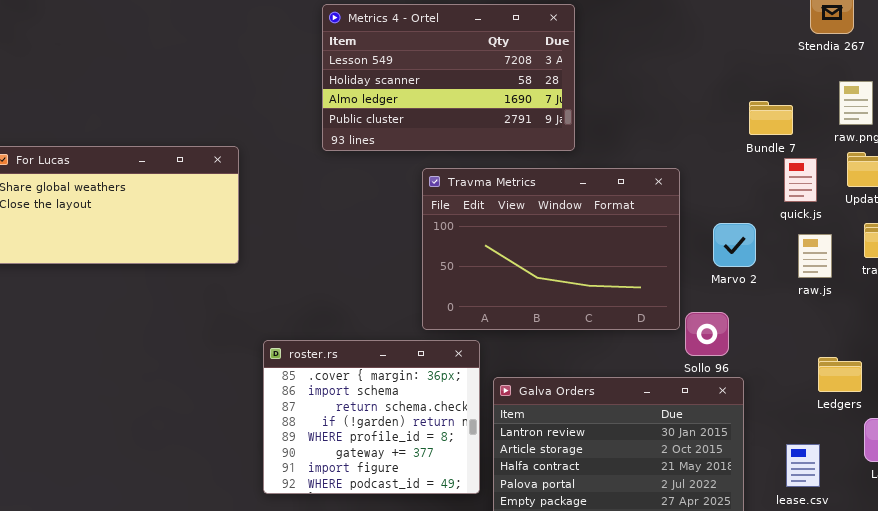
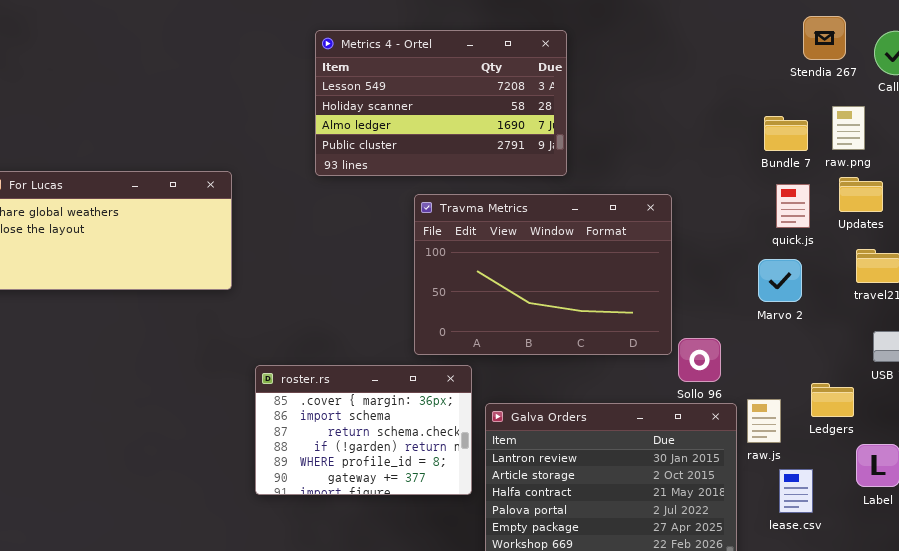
Bundle 7: [749,101,793,135] -> [764,116,808,151], moved
Marvo 2: [713,223,756,267] -> [758,259,802,302], moved
raw.js: [798,234,832,278] -> [747,399,781,443], moved
roster.rs: [263,340,480,494] -> [255,365,472,495], resized

